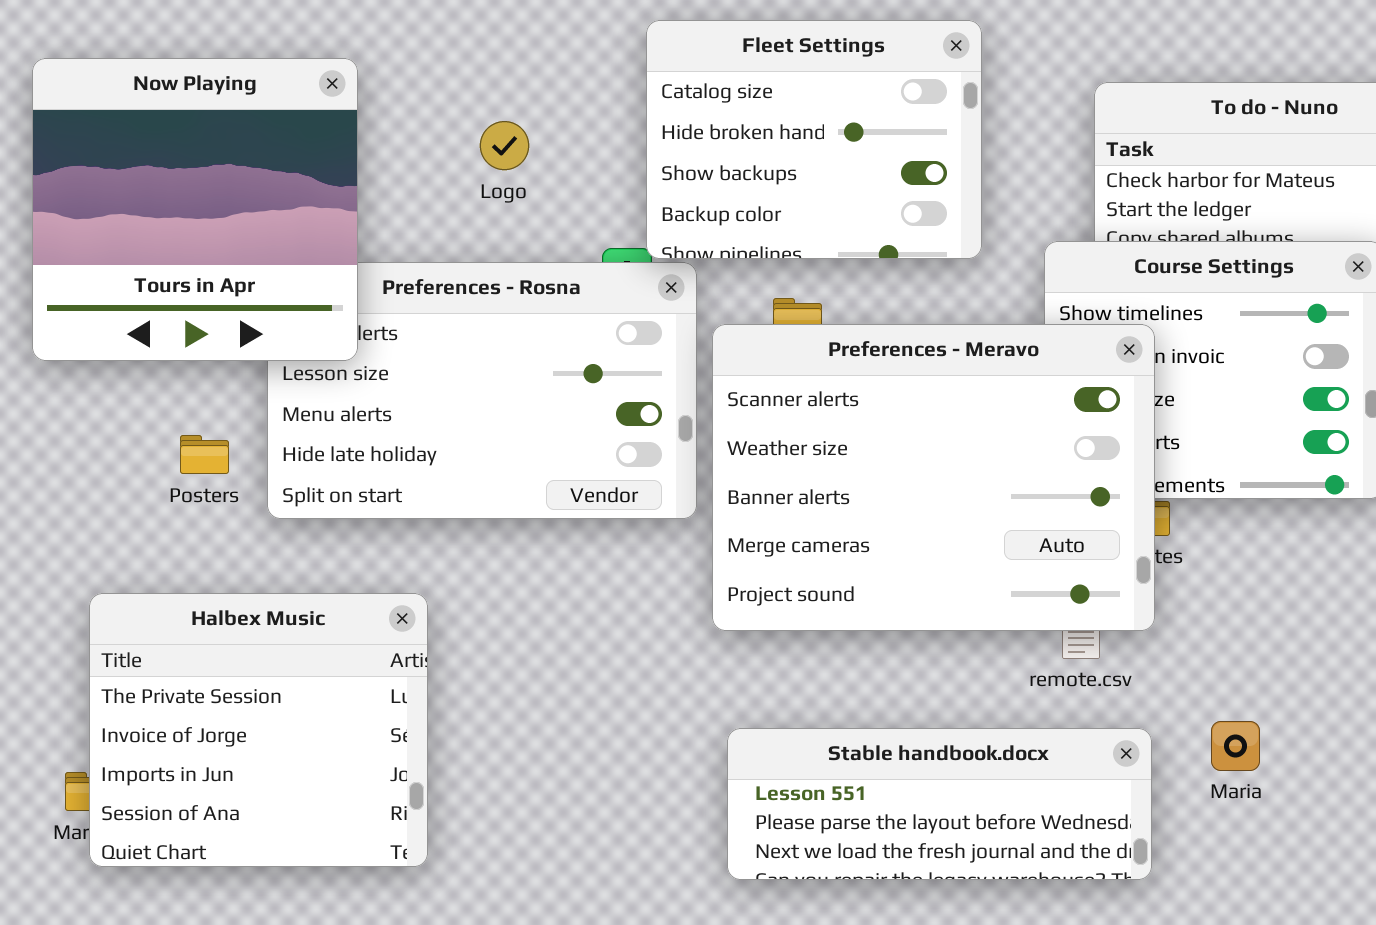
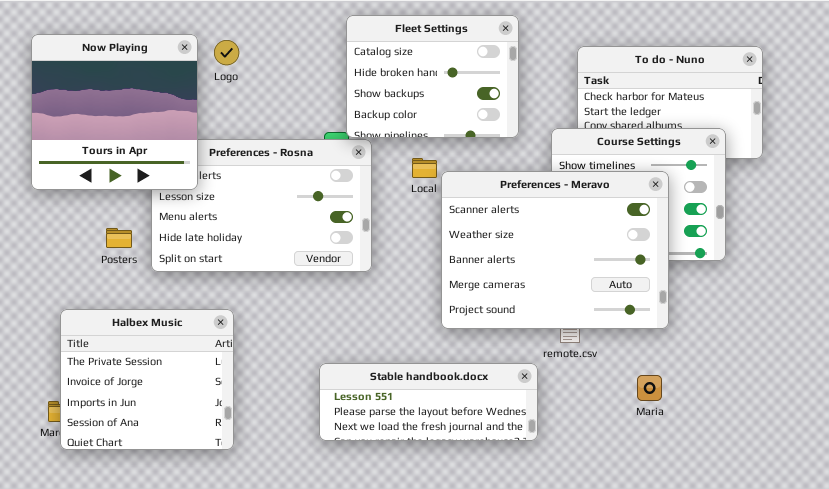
Logo: [480,121,529,170] -> [214,40,239,65], moved
Preferences - Meravo: [712,324,1155,631] -> [441,171,669,329], moved
Stable handbook.docx: [727,728,1152,880] -> [319,363,538,441], moved

